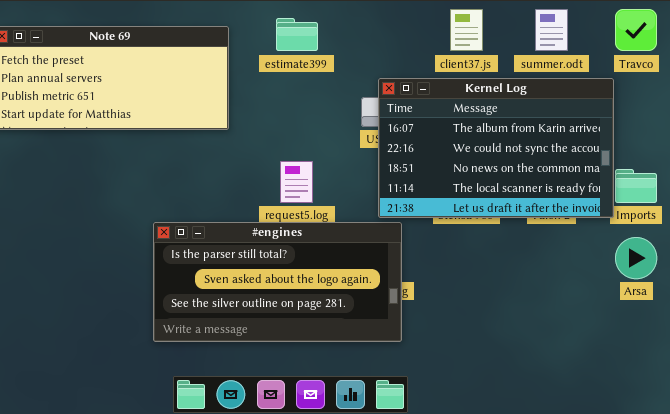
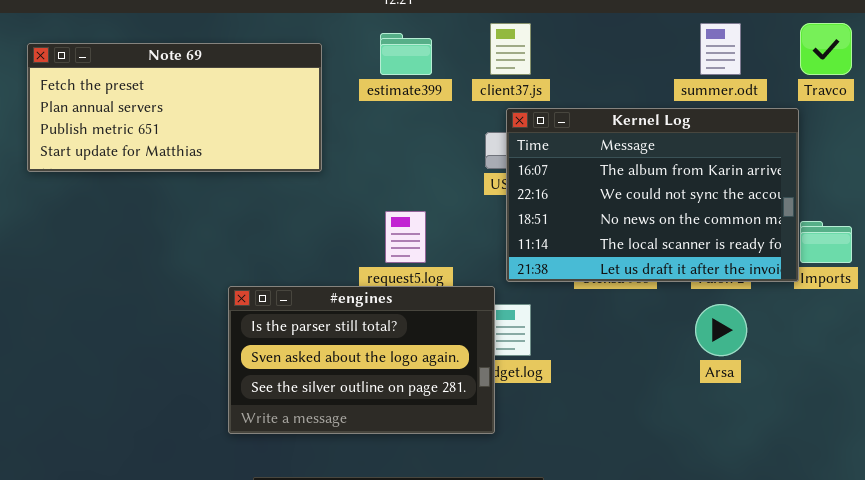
client37.js: [450,9,483,51] -> [490,23,531,75], moved
#engines: [153,222,402,342] -> [228,286,495,434], resized
Arsa: [615,237,657,279] -> [695,304,747,356], moved

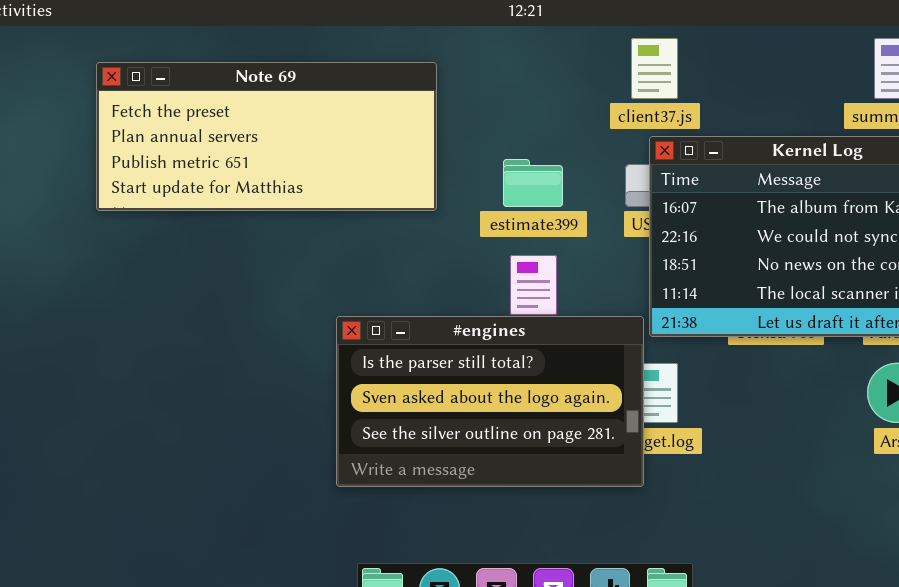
estimate399: [380,33,432,75] -> [503,159,563,207], moved
#engines: [228,286,495,434] -> [336,316,644,487], moved

